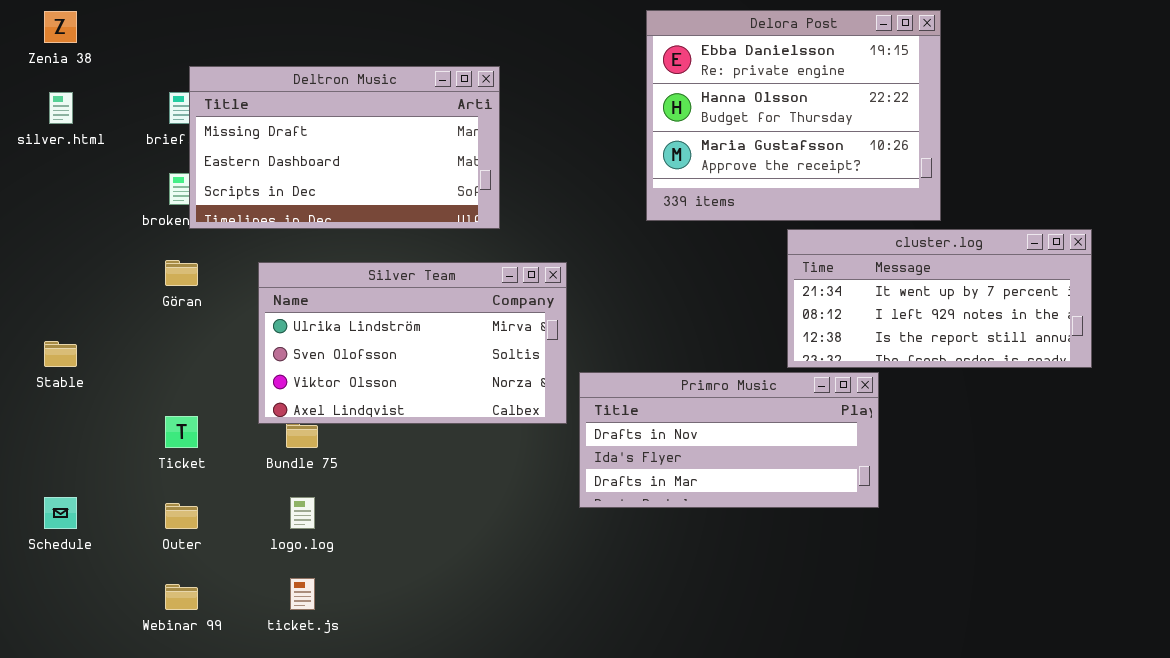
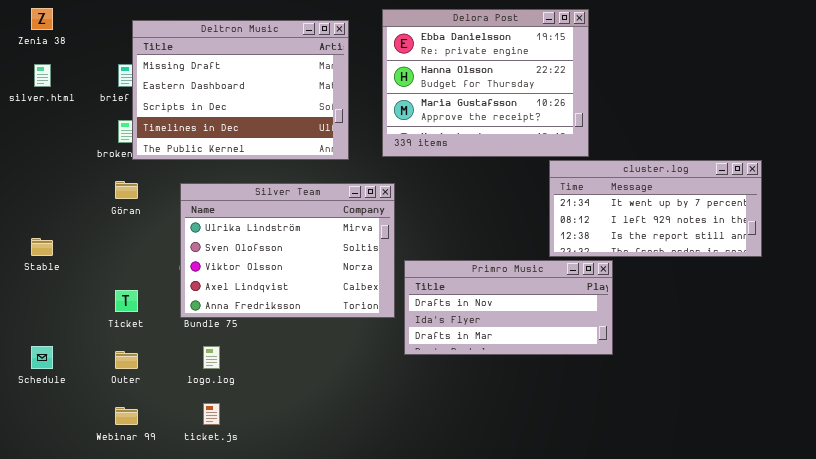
Delora Post: [646,10,941,221] -> [382,9,589,157], moved
Deltron Music: [189,66,500,229] -> [132,20,349,160], resized
Silver Team: [258,262,567,424] -> [180,183,395,318], resized

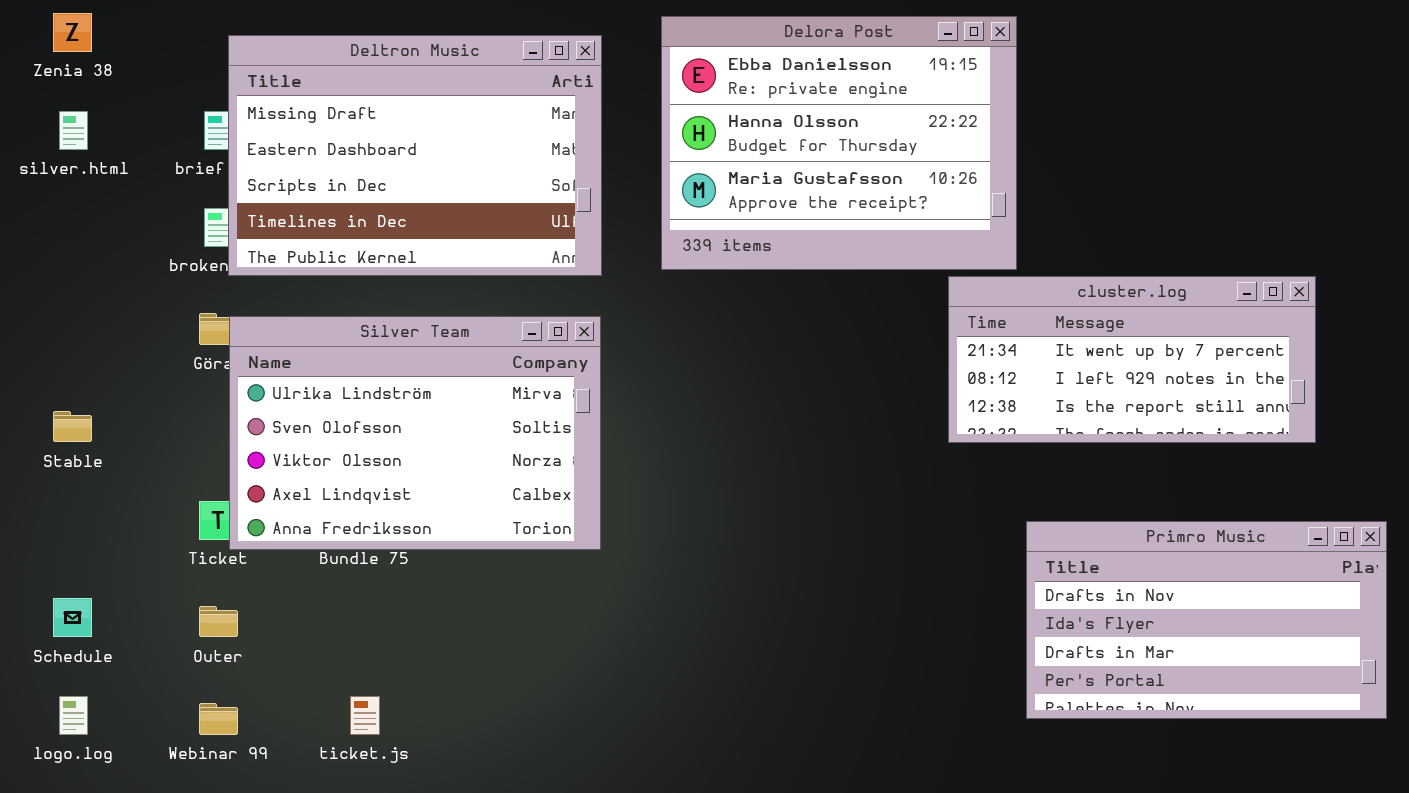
Silver Team: [180,183,395,318] -> [229,316,601,550], moved
Primro Music: [404,260,613,355] -> [1026,521,1387,719], moved, resized
logo.log: [203,346,220,369] -> [59,696,88,735], moved

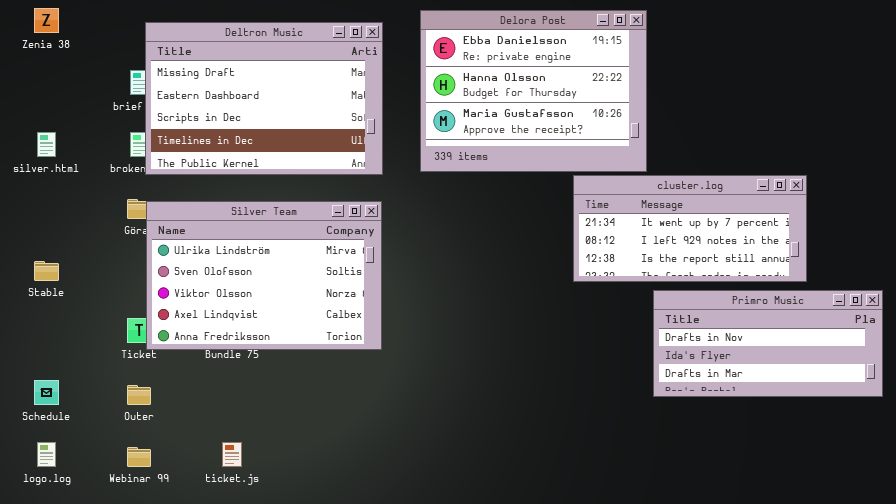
silver.html: [59,111,88,150] -> [37,132,56,157], moved
cluster.log: [948,276,1316,443] -> [573,175,807,282], moved
Primro Music: [1026,521,1387,719] -> [653,290,883,397], moved, resized

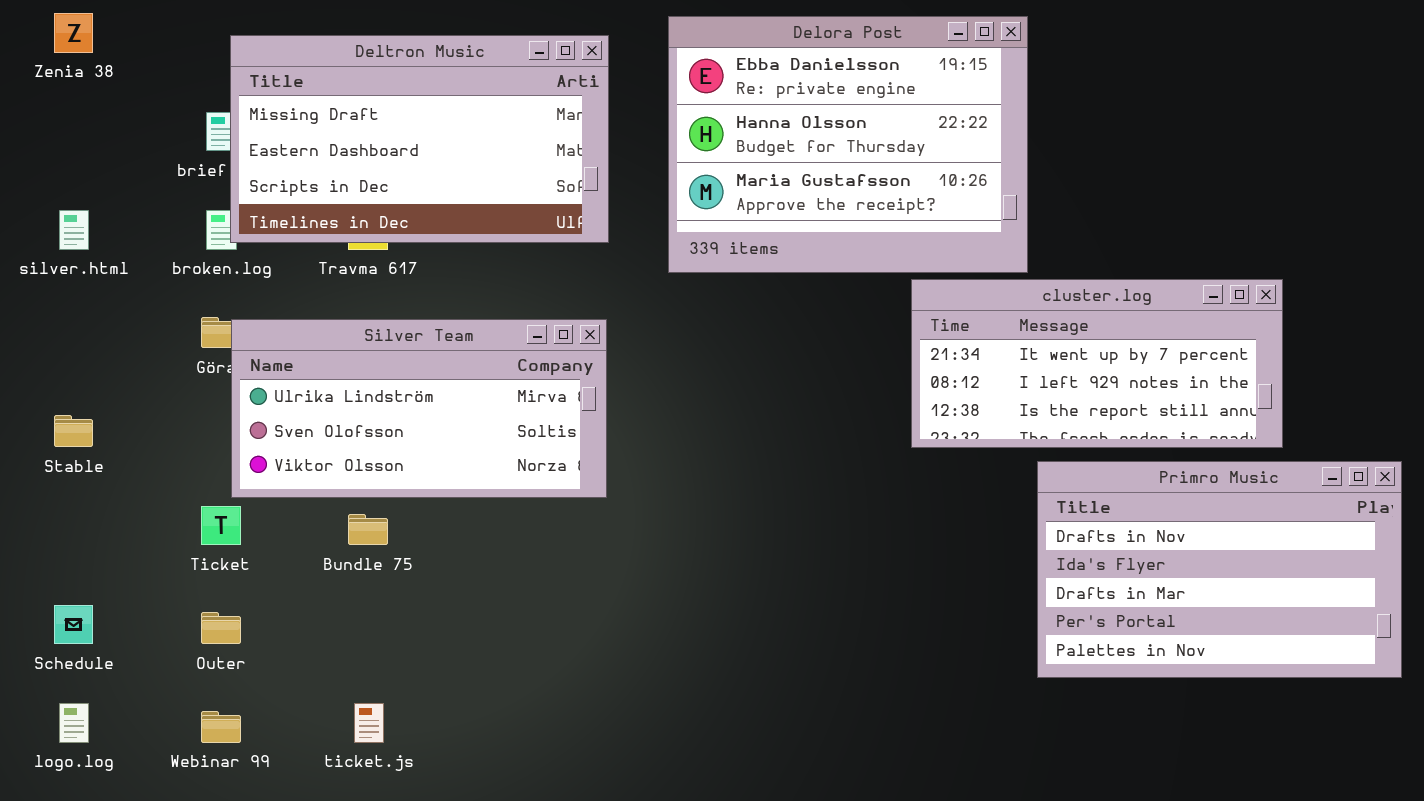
Deltron Music: [145,22,383,175] -> [230,35,609,243], resized
Silver Team: [146,201,382,350] -> [231,319,607,498], resized
Primro Music: [653,290,883,397] -> [1037,461,1402,678], resized

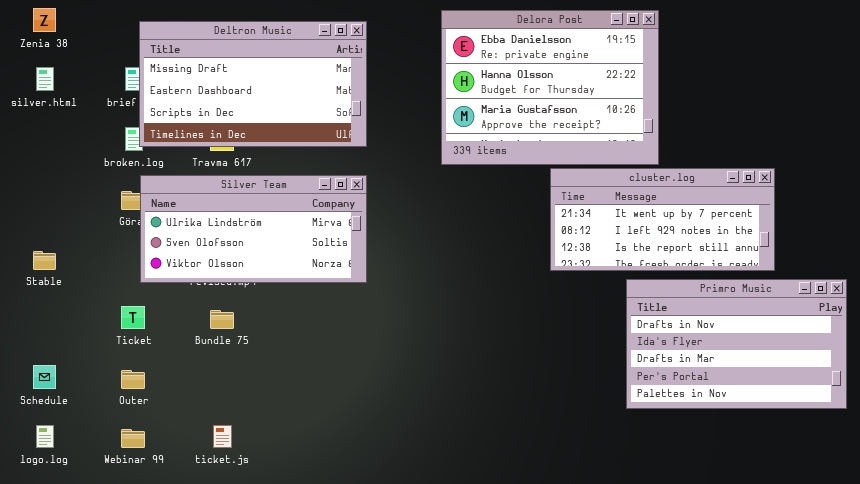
Delora Post: [668,16,1028,273] -> [441,10,659,165], moved
silver.html: [59,210,89,250] -> [36,67,54,91], moved
Silver Team: [231,319,607,498] -> [140,175,367,283], moved

